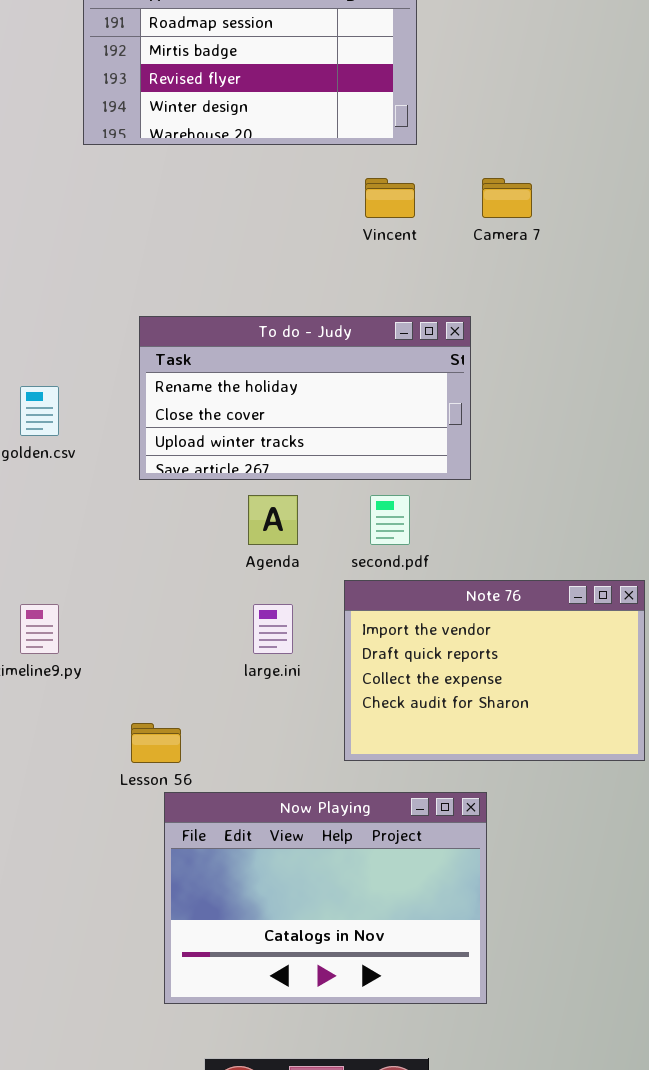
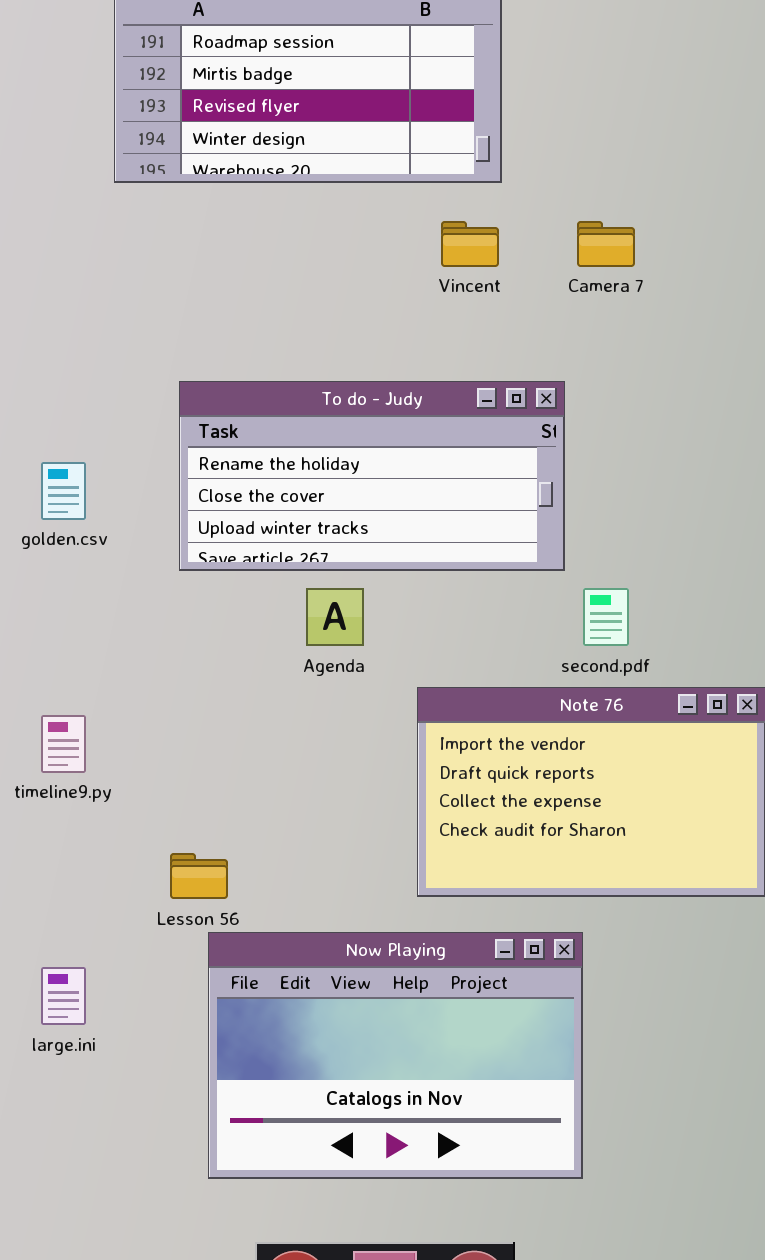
second.pdf: [370,495,410,545] -> [583,588,629,646], moved
large.ini: [253,604,293,654] -> [41,967,86,1025], moved

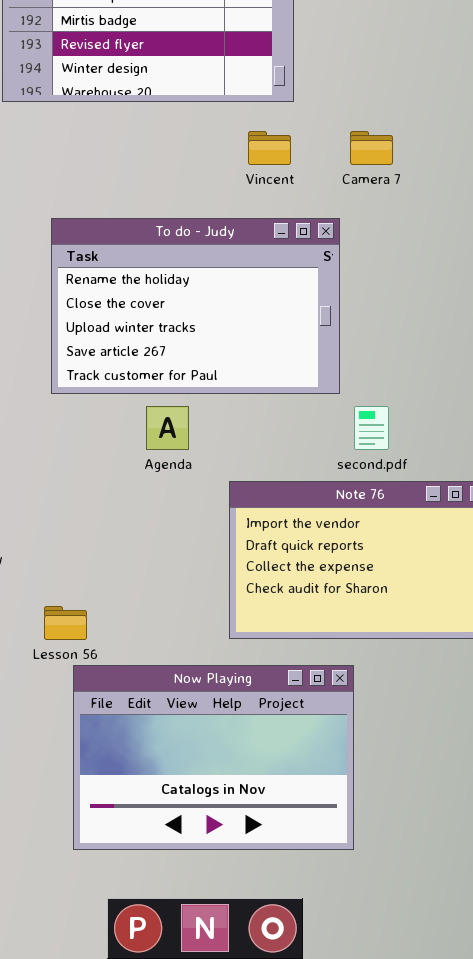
To do - Judy: [179,381,565,571] -> [51,218,340,394], resized

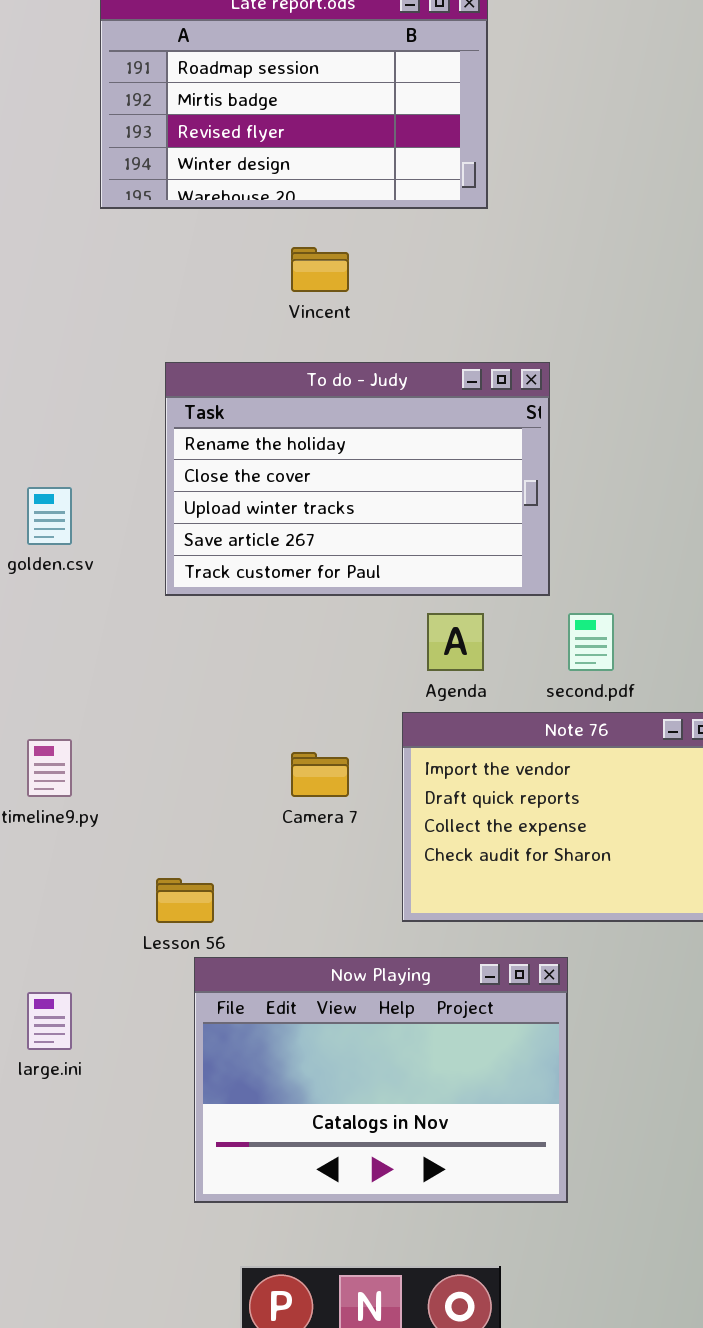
Vincent: [248,131,291,165] -> [291,247,349,292], moved
Camera 7: [350,131,393,165] -> [291,752,349,797], moved
Agenda: [146,406,189,450] -> [427,613,484,671], moved

